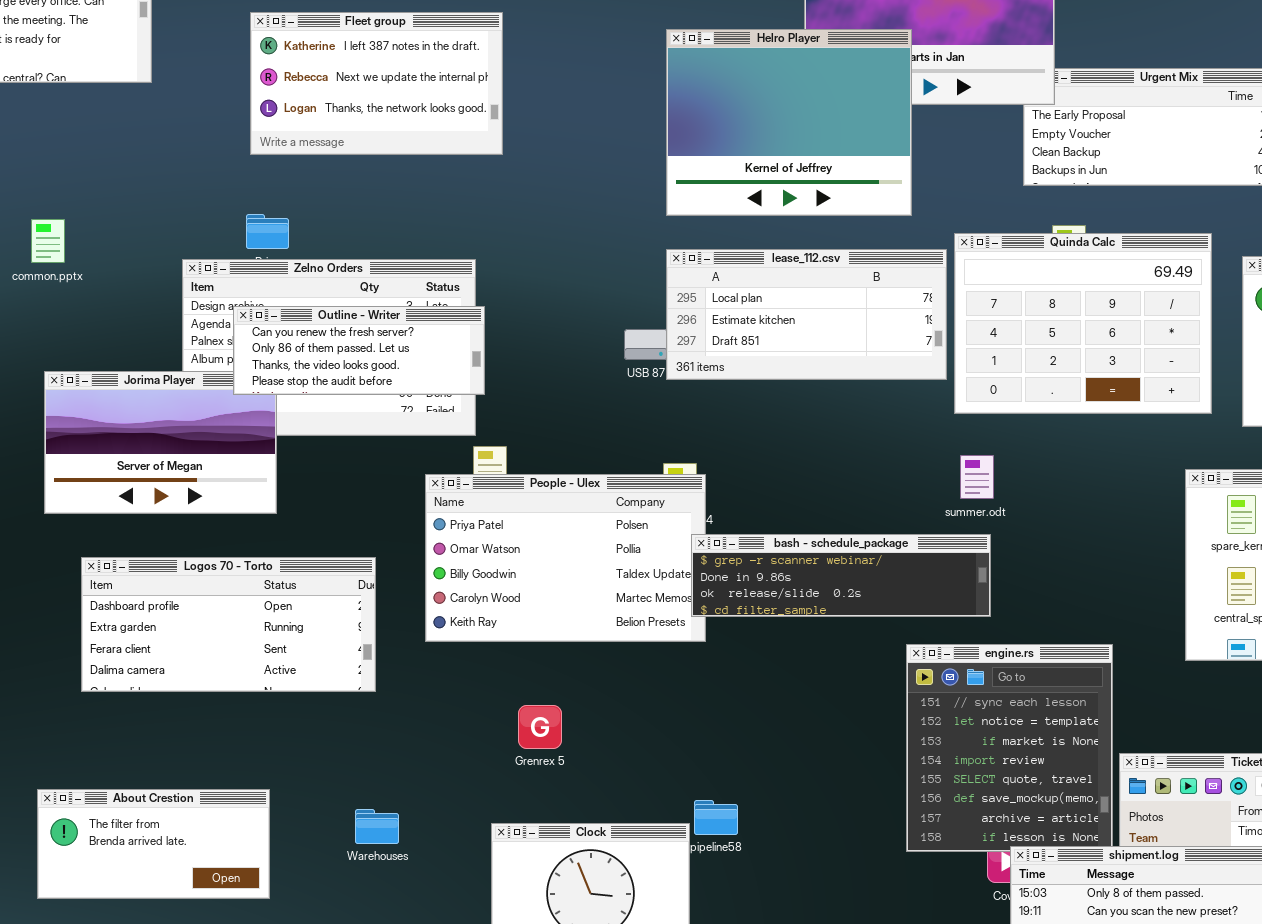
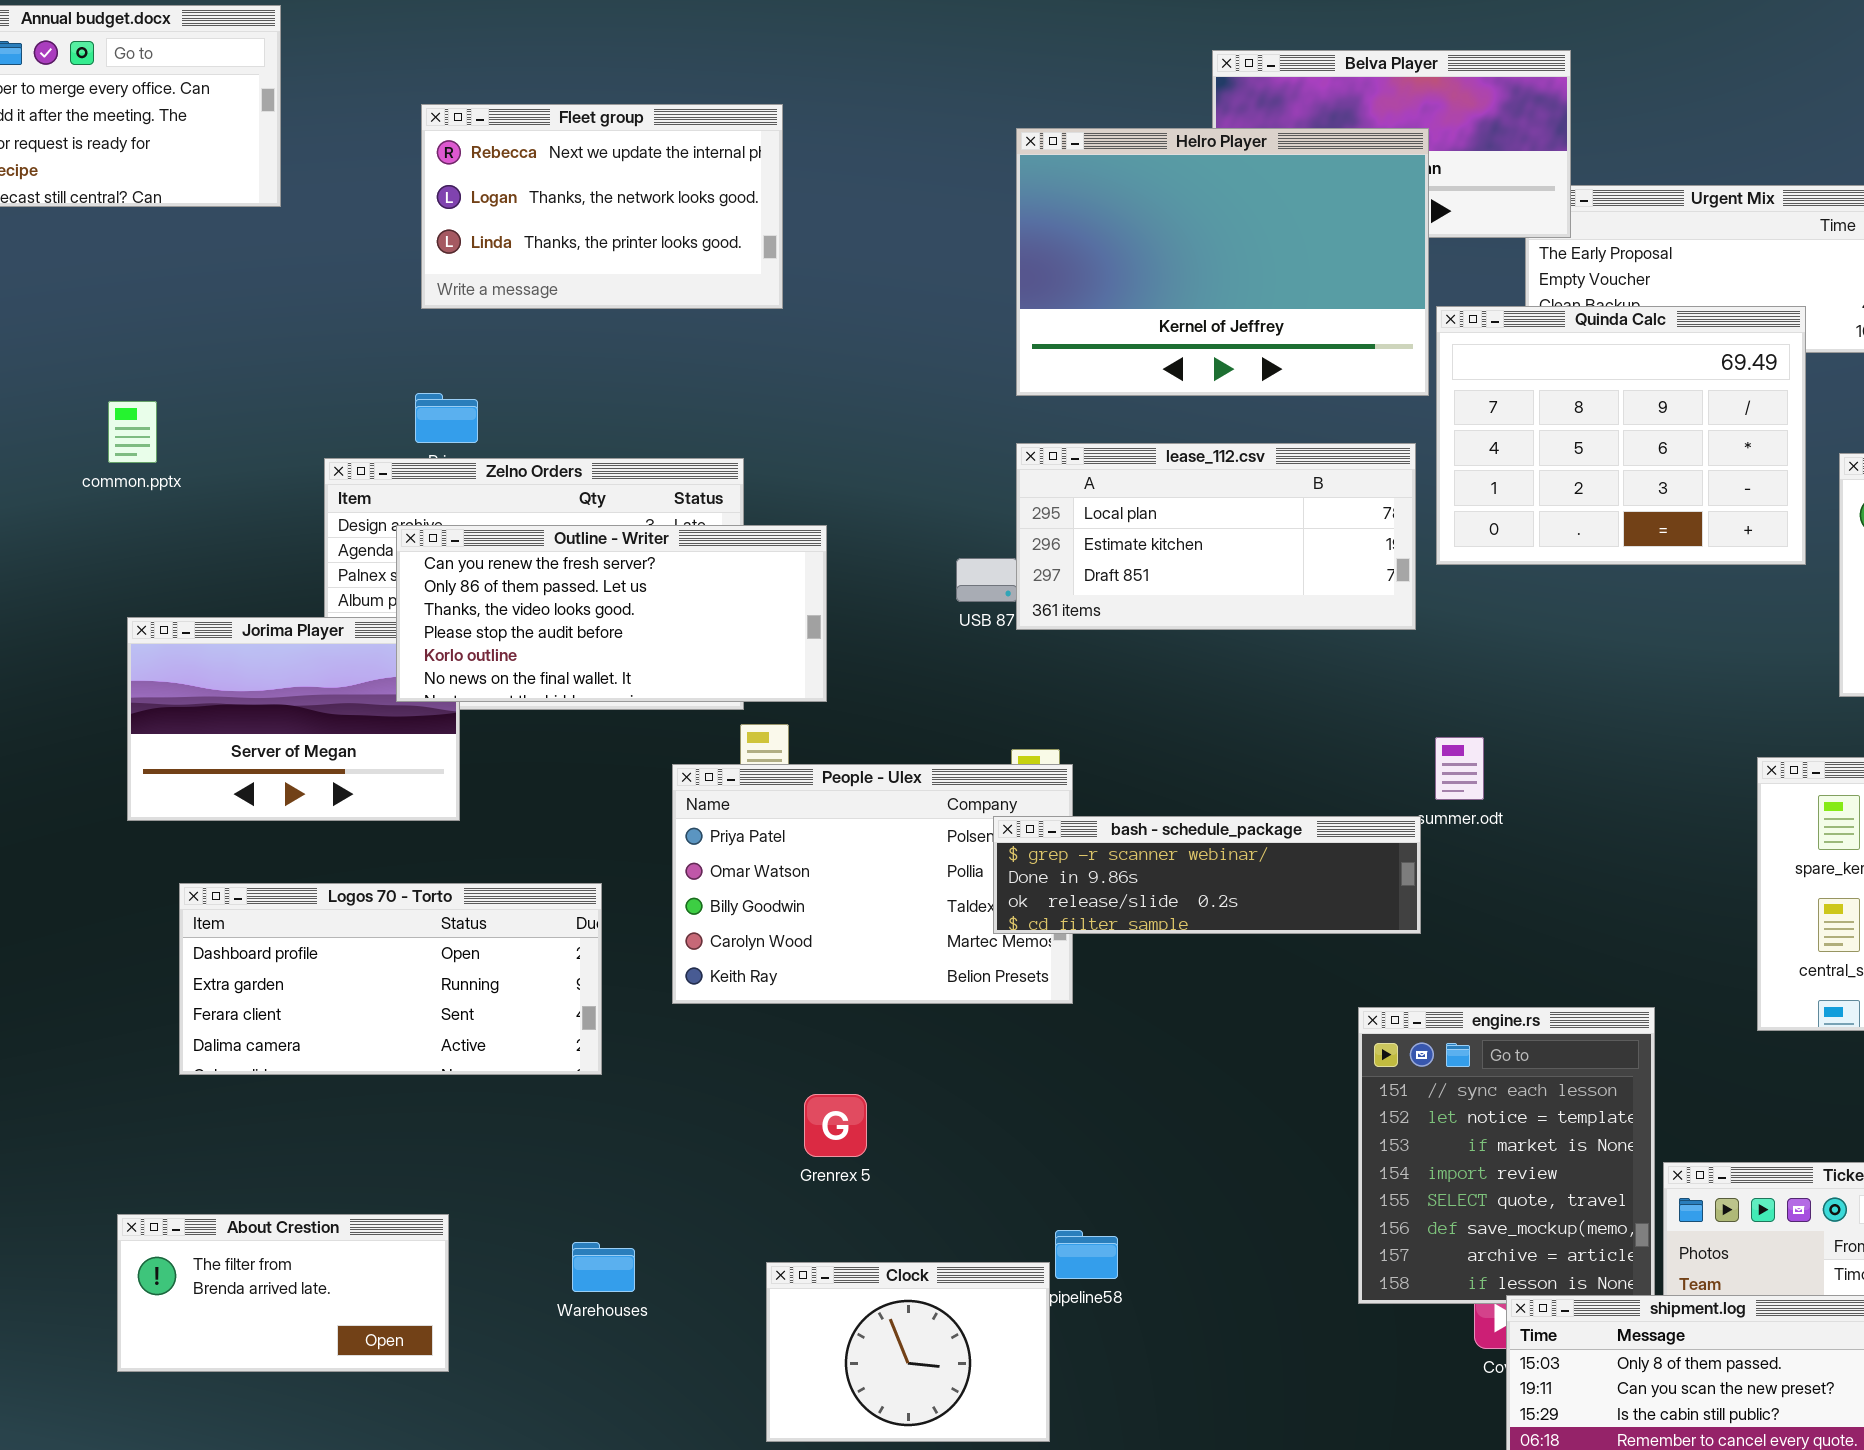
Fleet group: [250,12,503,155] -> [421,104,783,309], scrolled down 1 row
Helro Player: [666,29,912,216] -> [1016,128,1429,396], resized
Quinda Calc: [954,233,1212,414] -> [1436,306,1806,565], moved
Outline - Writer: [233,306,485,395] -> [396,525,827,702], resized
bash - schedule_package: [691,534,991,617] -> [993,816,1421,934], moved

